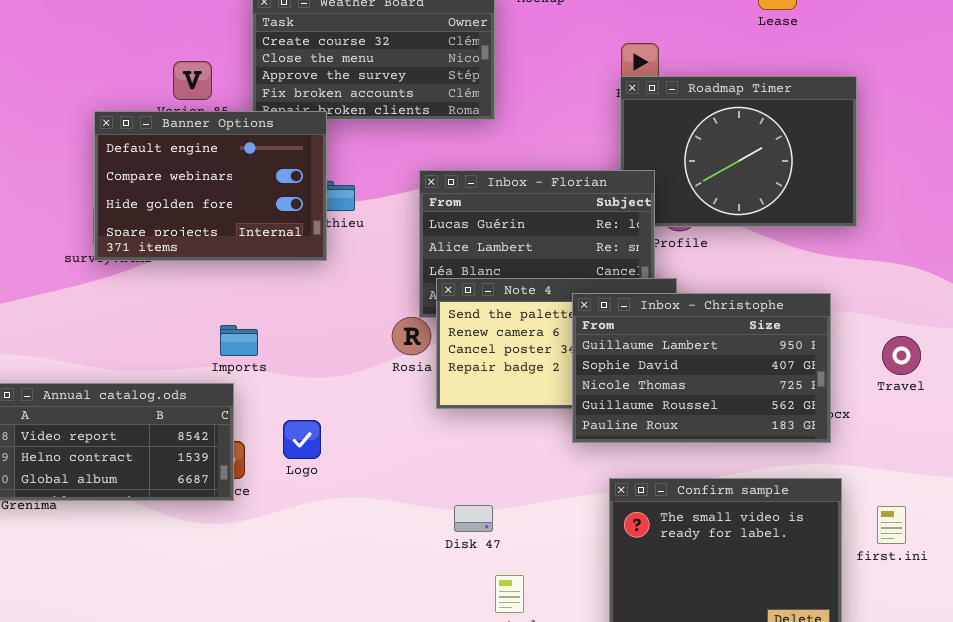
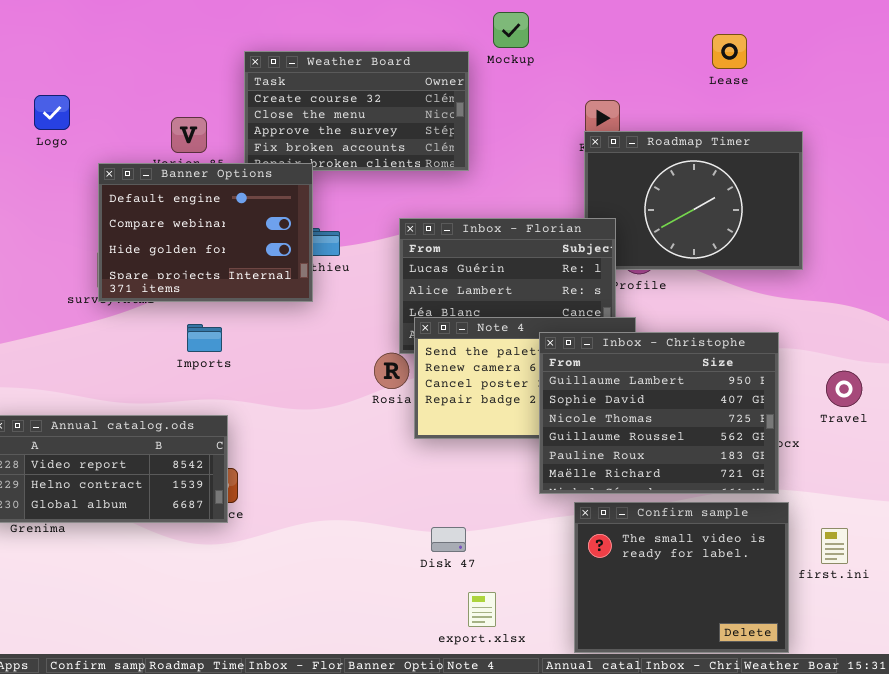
Inbox - Christophe: [572,293,831,443] -> [539,332,779,494], resized
Imports: [220,325,258,356] -> [187,324,222,352], moved
Logo: [283,420,321,459] -> [34,95,70,130], moved

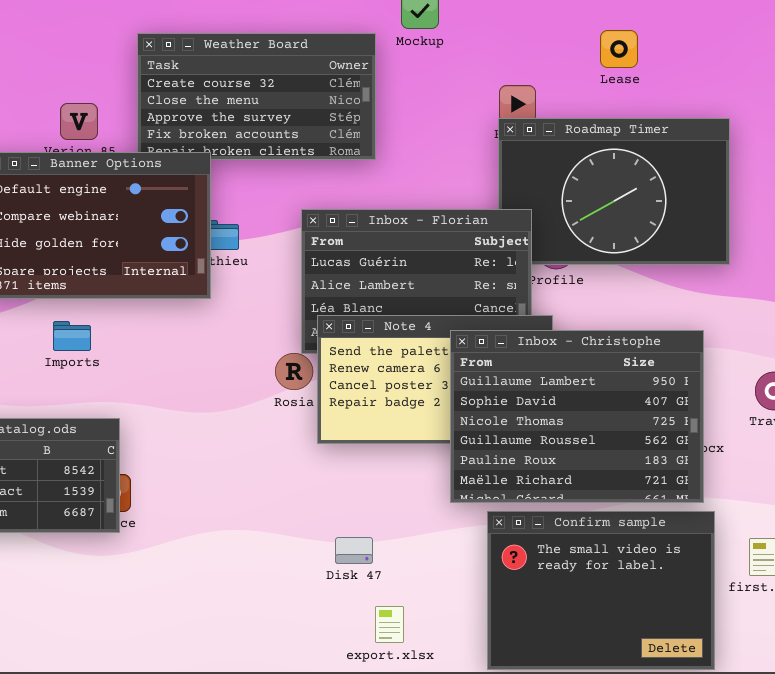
Lease: [712,34,747,69] -> [600,30,638,68], moved
Imports: [187,324,222,352] -> [53,321,91,351], moved

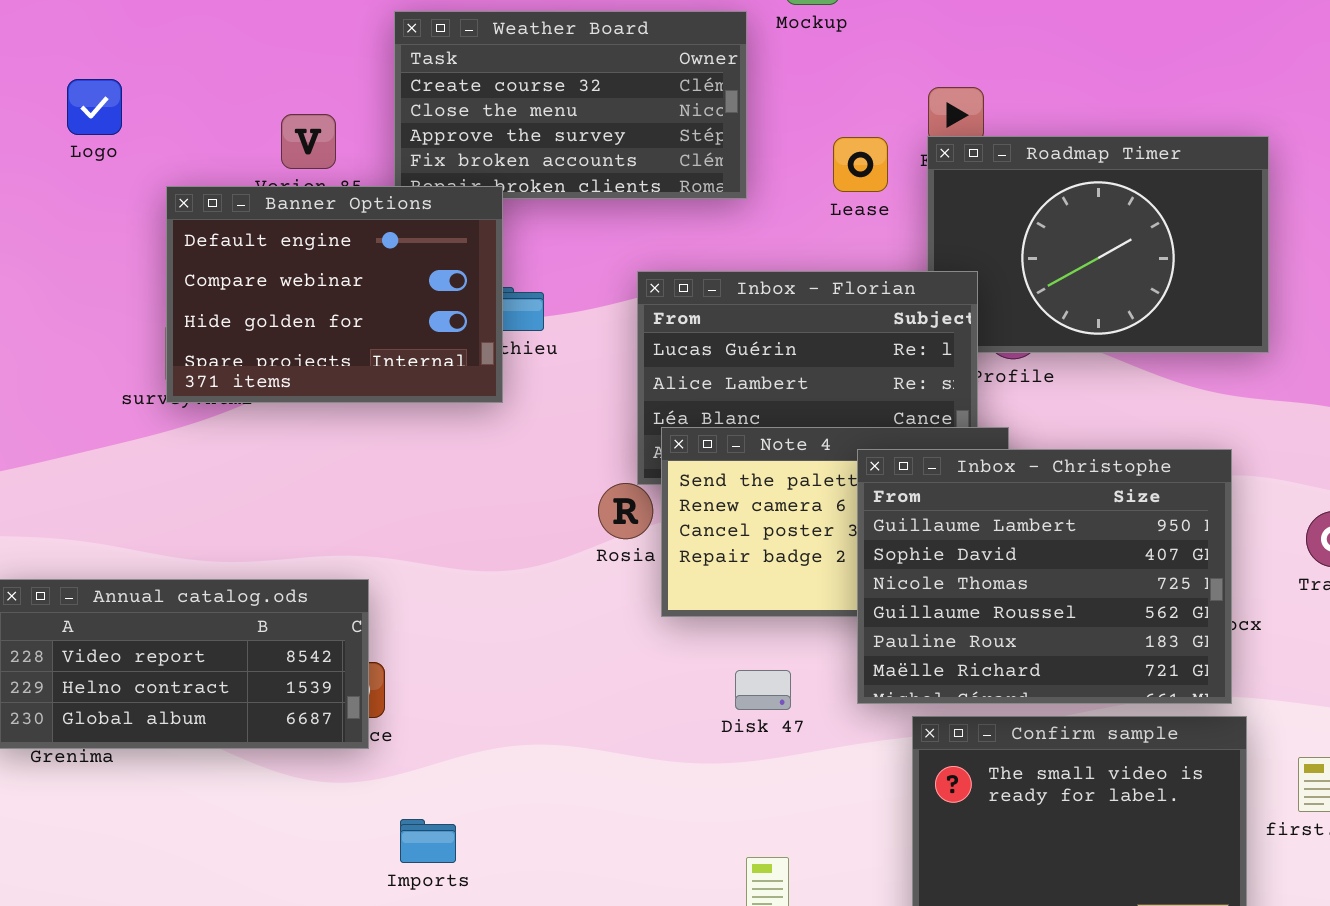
Lease: [600,30,638,68] -> [833,137,888,192], moved
Imports: [53,321,91,351] -> [400,819,456,863], moved
Disk 47: [335,537,373,564] -> [735,670,791,710], moved

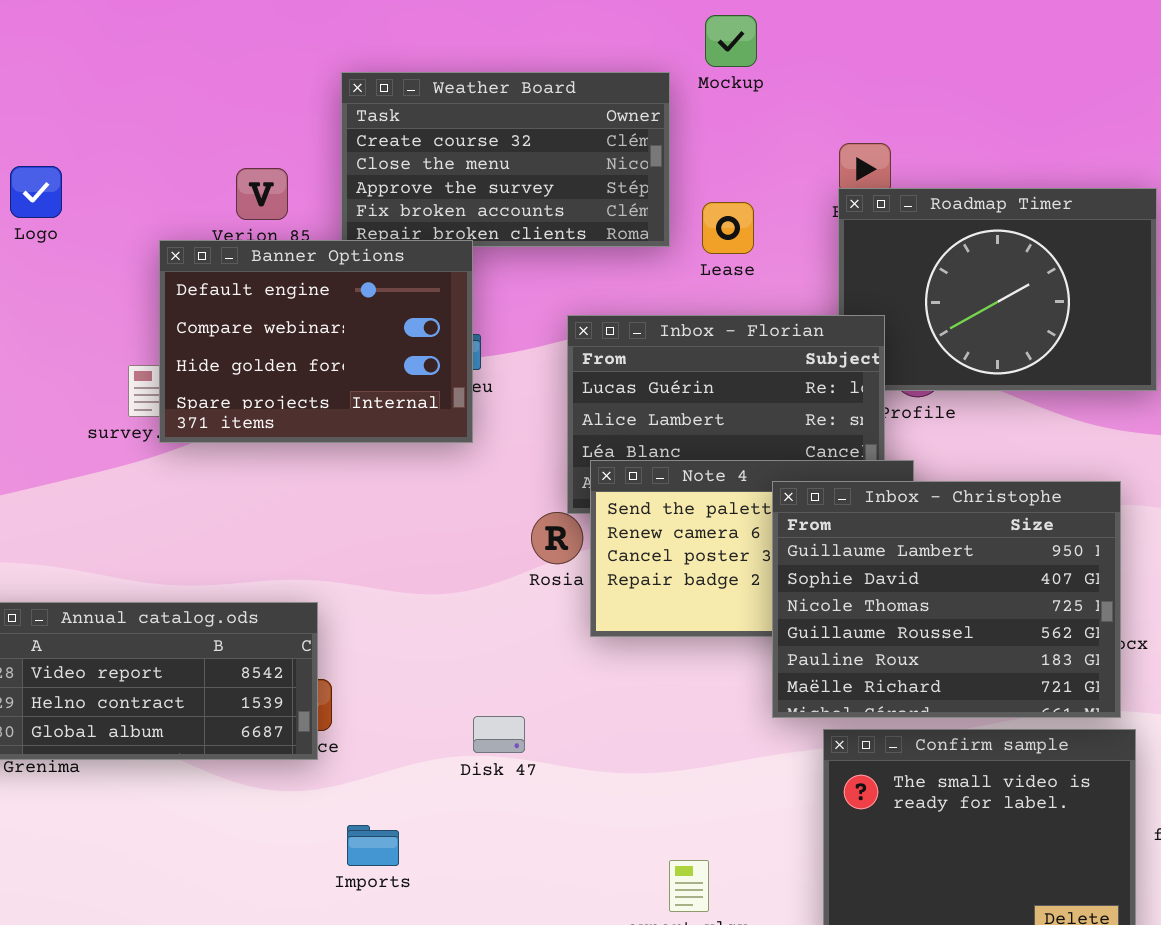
Logo: [67,79,122,135] -> [10,166,62,218], moved
Lease: [833,137,888,192] -> [702,202,754,254], moved
Banner Options: [166,186,503,403] -> [159,240,473,443], moved
Disk 47: [735,670,791,710] -> [473,716,525,753], moved

